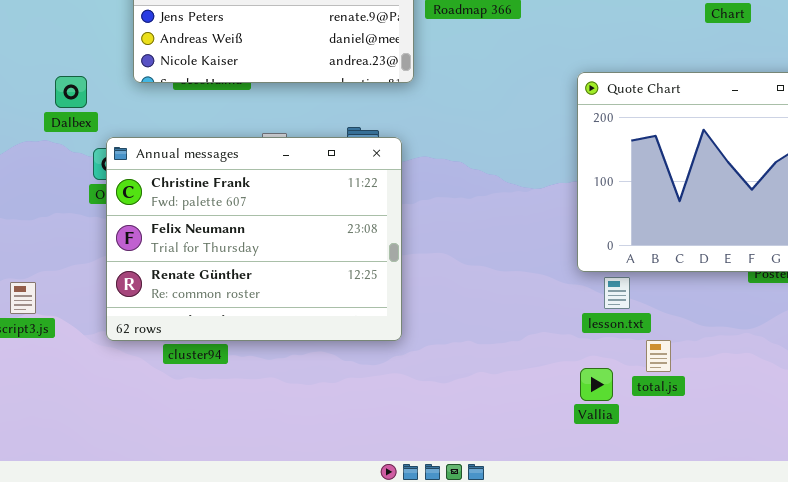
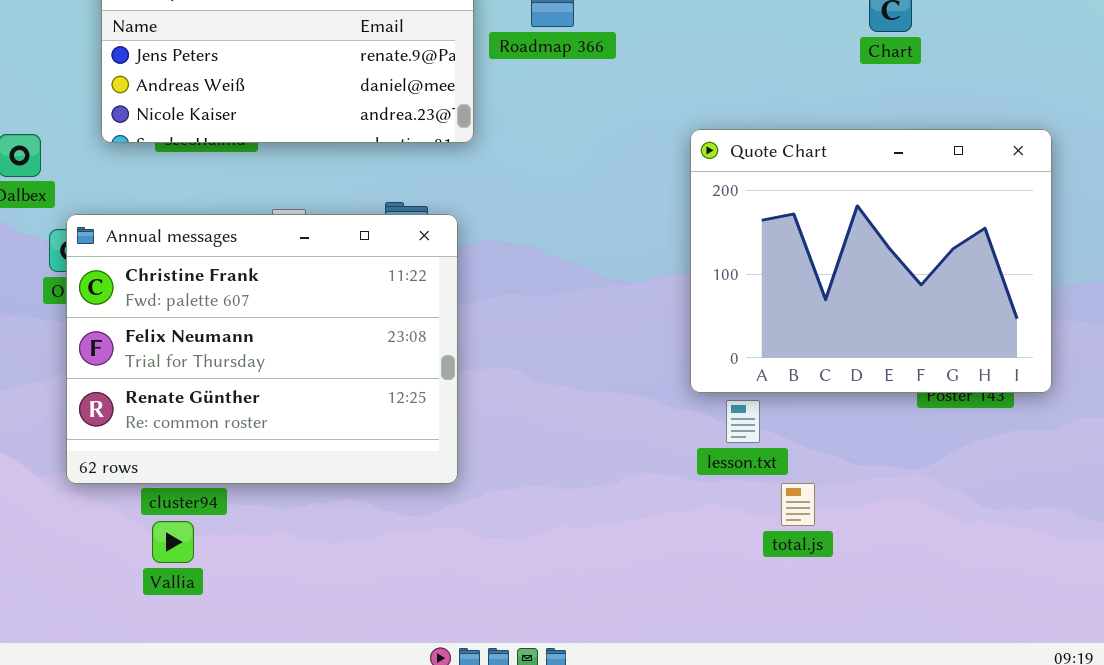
Vallia: [580,368,613,401] -> [152,521,194,563], moved

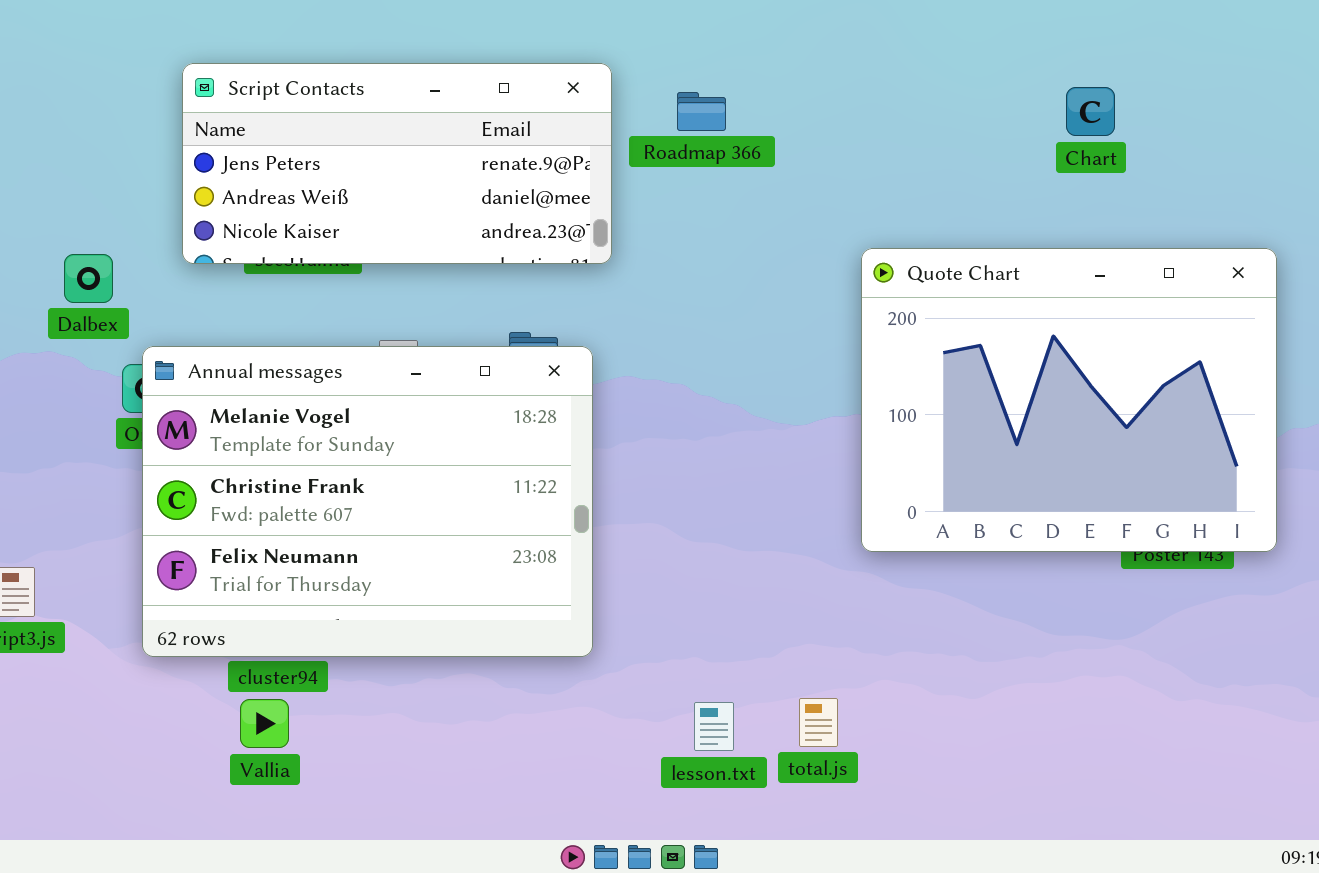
Annual messages: [66,214,458,484] -> [142,346,593,657], scrolled up 1 row
lesson.txt: [726,400,760,443] -> [694,702,734,751], moved
total.js: [781,483,815,526] -> [799,698,838,747], moved

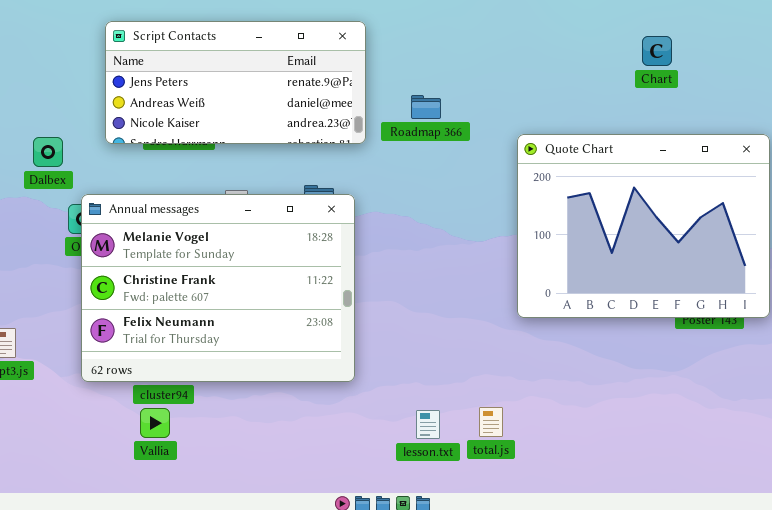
Roadmap 366: [677,92,726,131] -> [411,95,441,119], moved

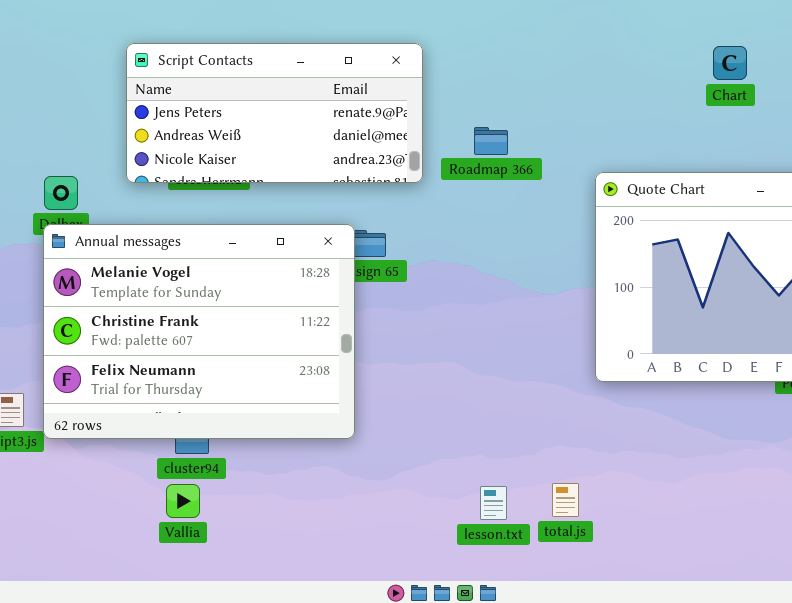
Chart: [642,36,672,66] -> [713,46,747,80], moved
Annual messages: [81,194,355,382] -> [43,224,355,439], moved

